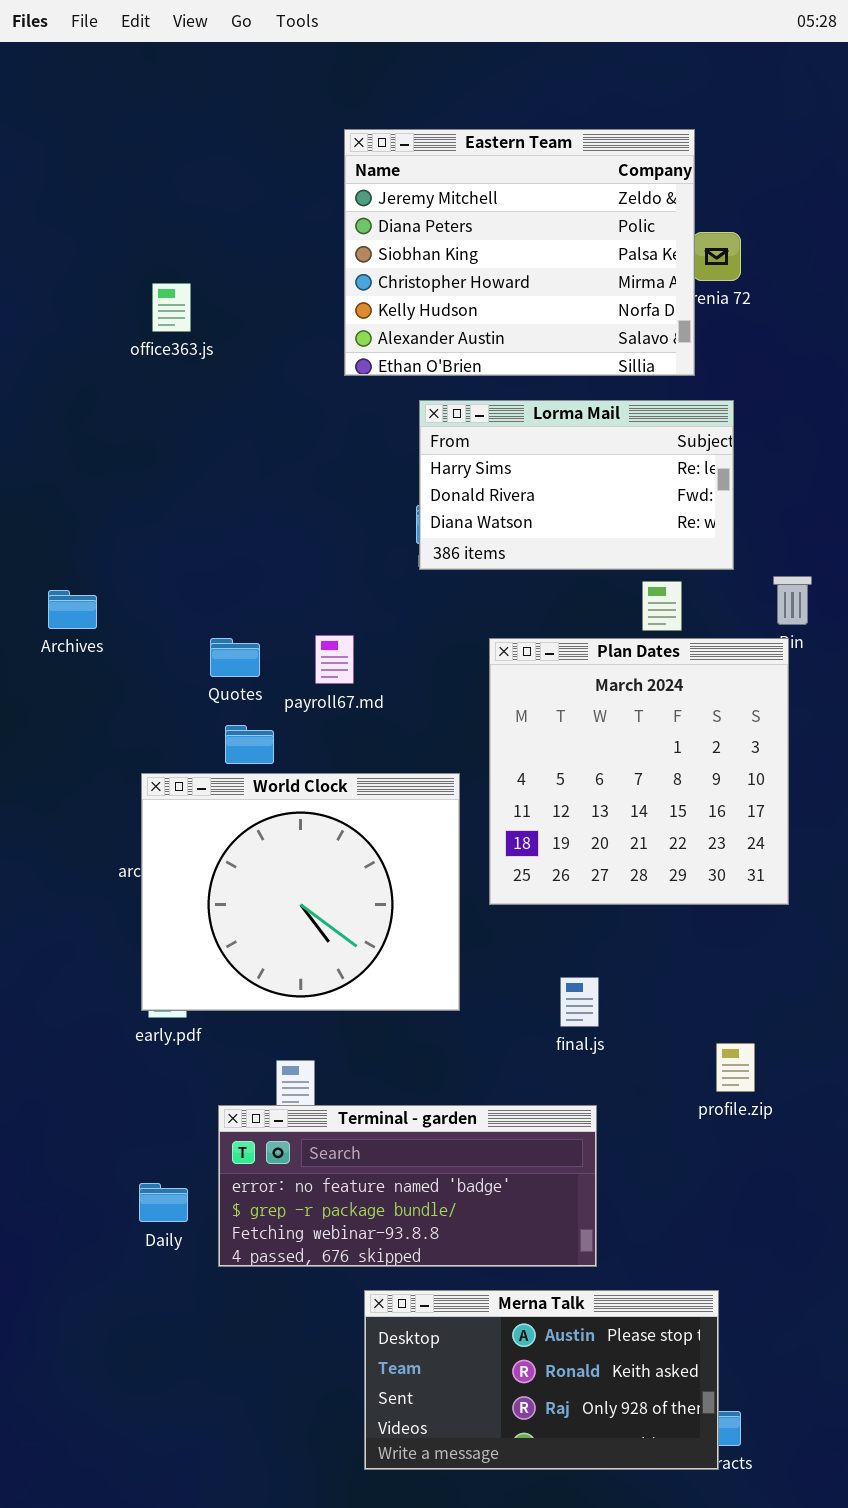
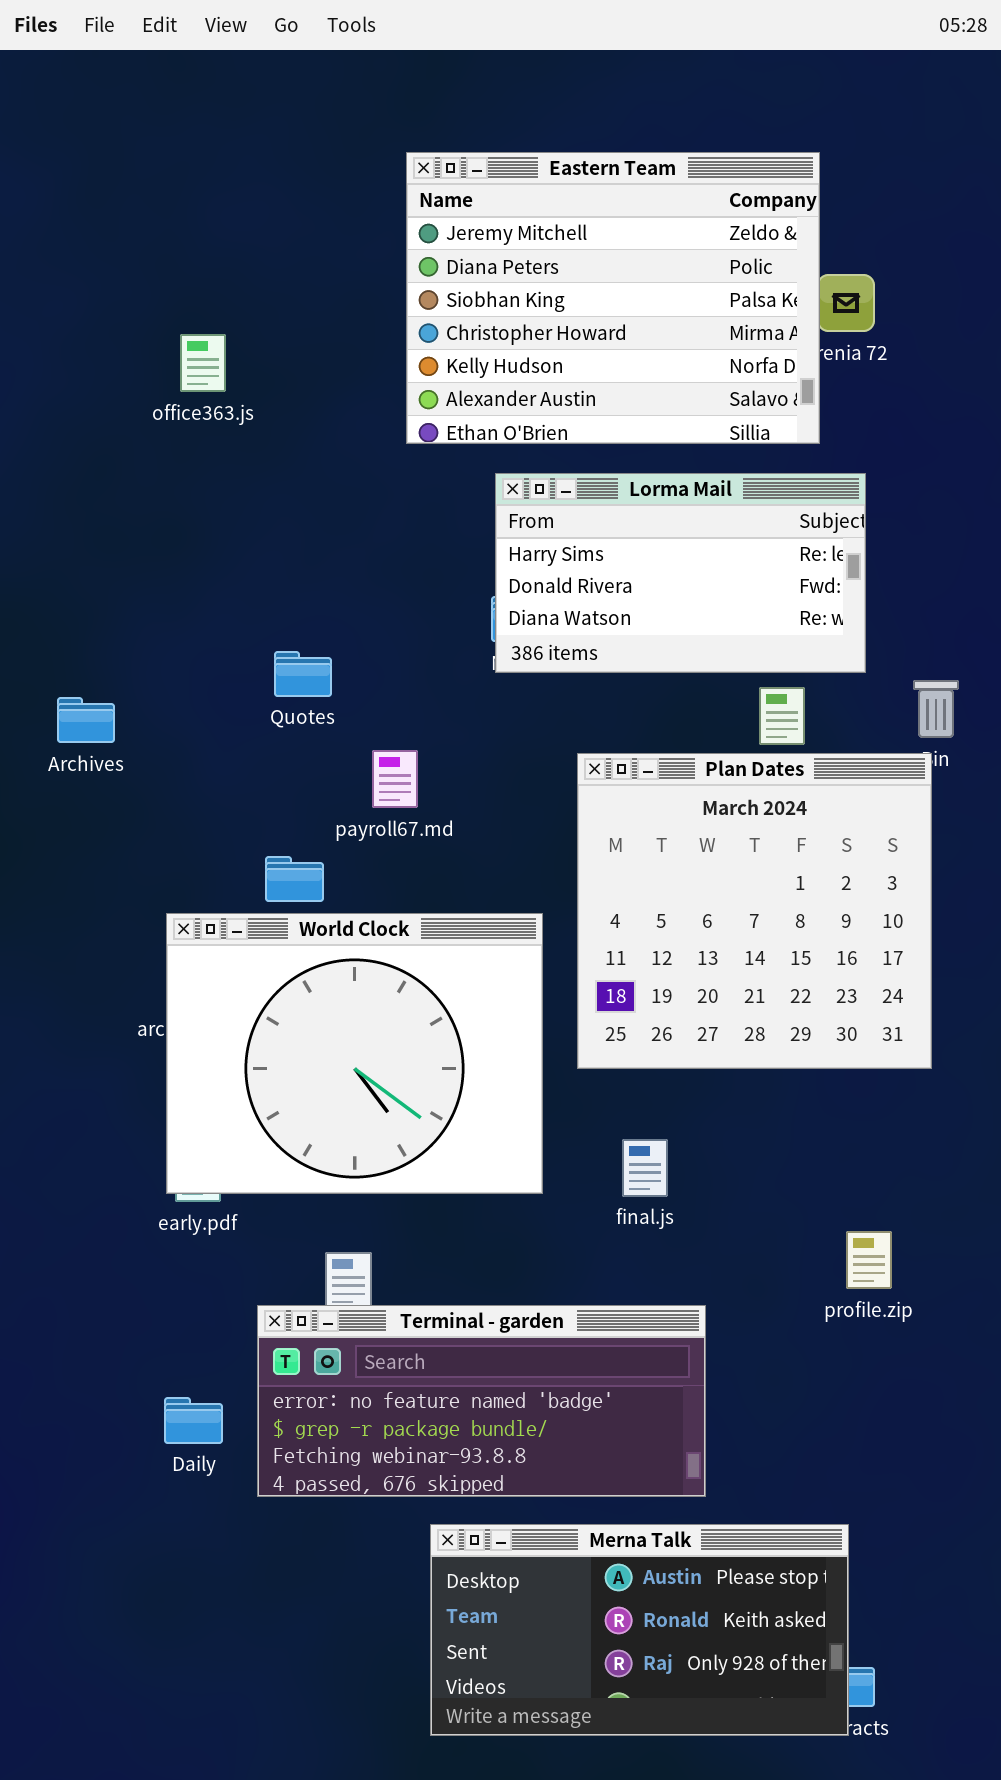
Quotes: [210,638,260,677] -> [274,651,332,697], moved
final.js: [560,977,599,1027] -> [622,1139,668,1197], moved

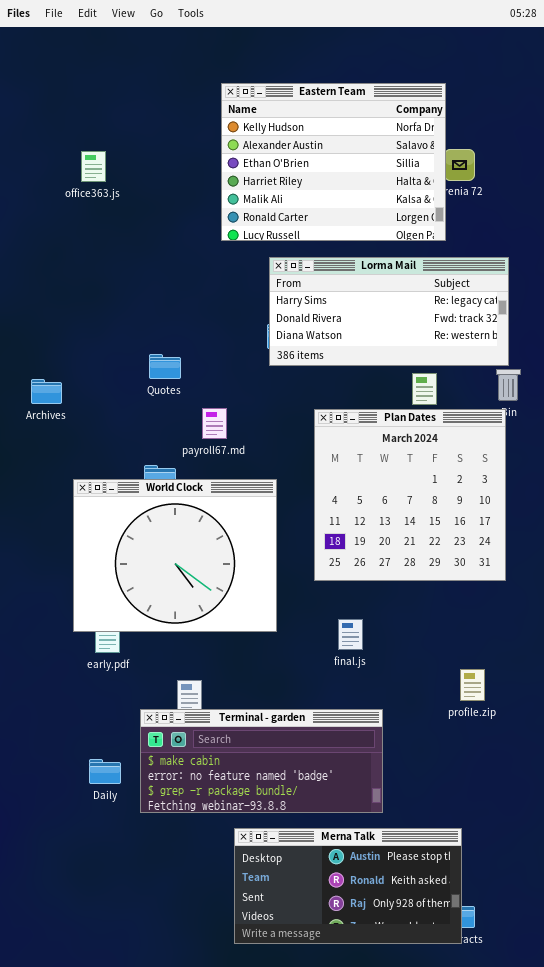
Eastern Team: [406,152,820,444] -> [221,83,446,241], scrolled down 4 rows
office363.js: [180,334,226,392] -> [81,151,106,182], moved
Lorma Mail: [495,473,866,673] -> [269,257,509,366], resized
World Clock: [166,913,543,1194] -> [73,479,277,632], moved
Terminal - garden: [257,1305,706,1497] -> [140,709,383,813], scrolled up 1 row

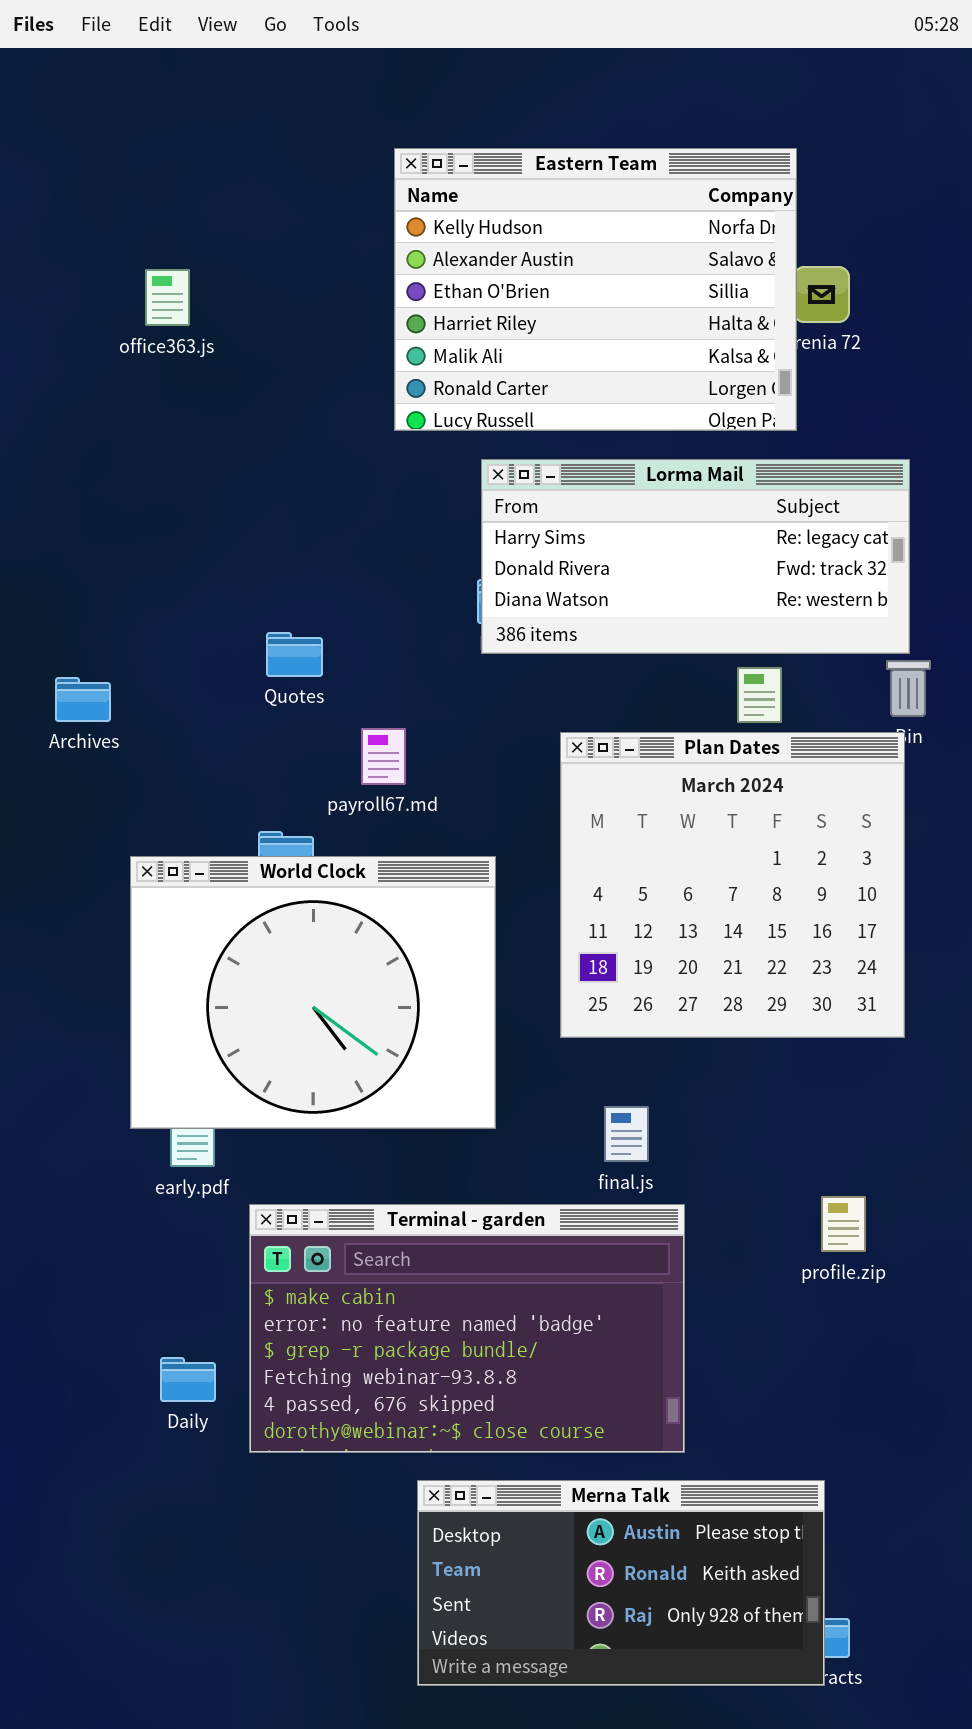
Terminal - garden: [140,709,383,813] -> [249,1204,685,1453], resized

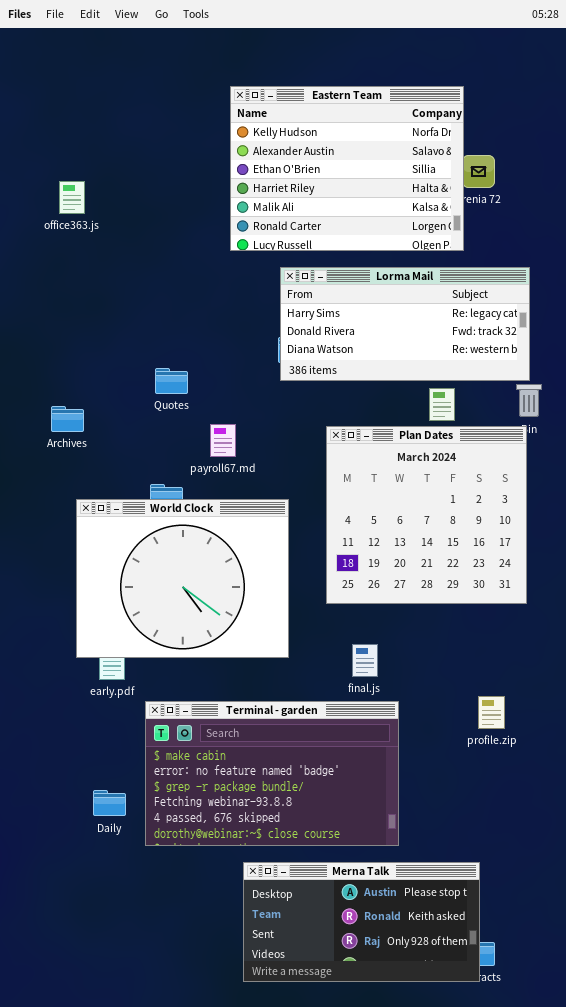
office363.js: [145,269,190,326] -> [59,181,85,214], moved
Archives: [55,677,111,722] -> [51,406,84,432], moved

